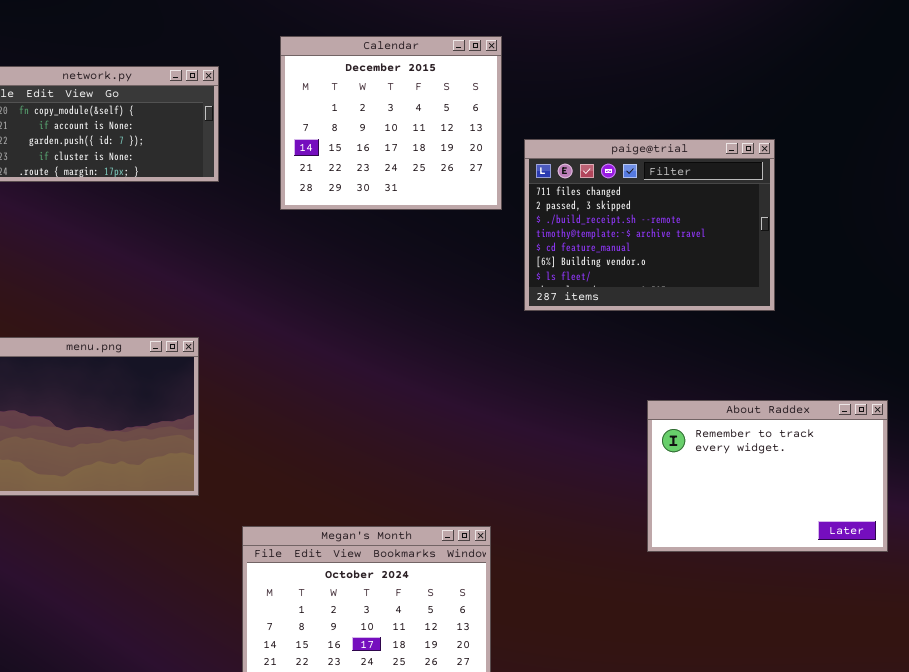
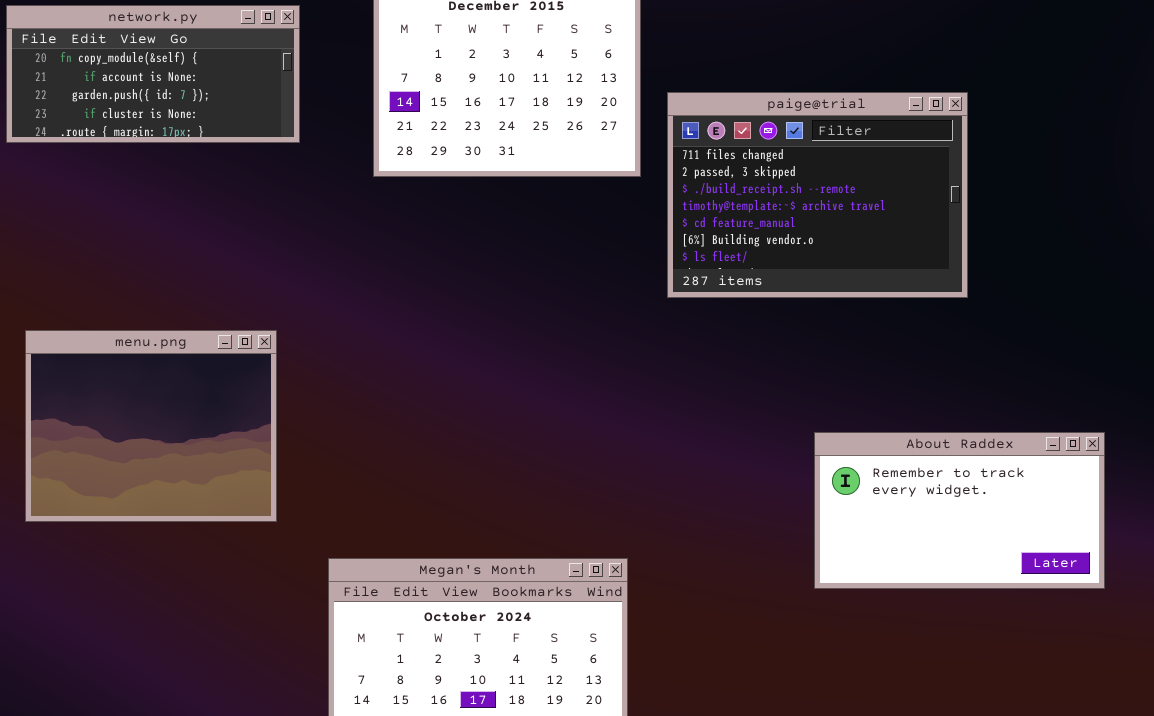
About Raddex: [647,400,888,552] -> [814,432,1105,589], resized

